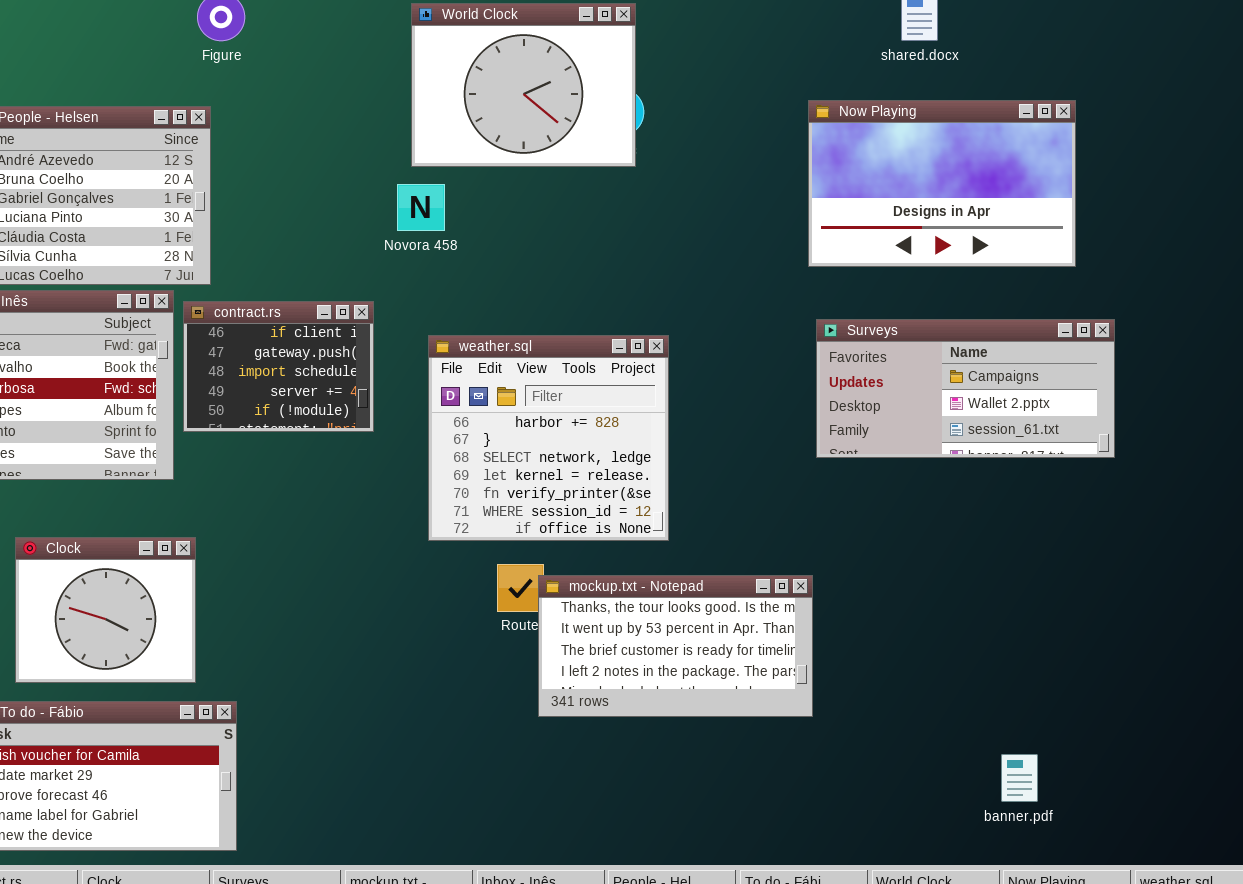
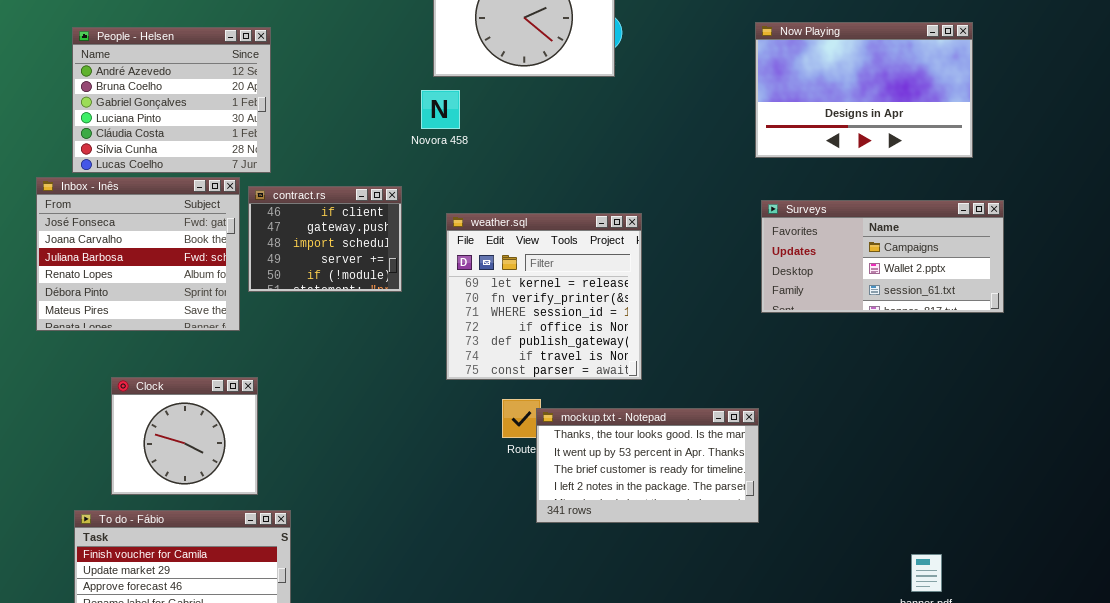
weather.sql: [428,335,669,541] -> [446,213,642,380], scrolled down 3 rows

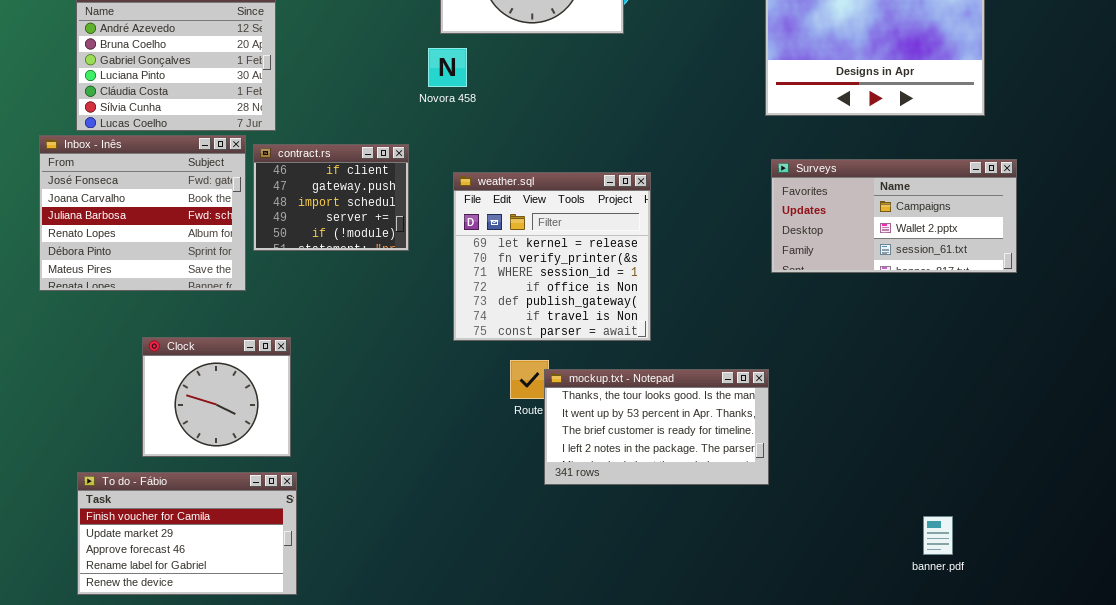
Clock: [111,377,258,495] -> [142,337,291,457], moved

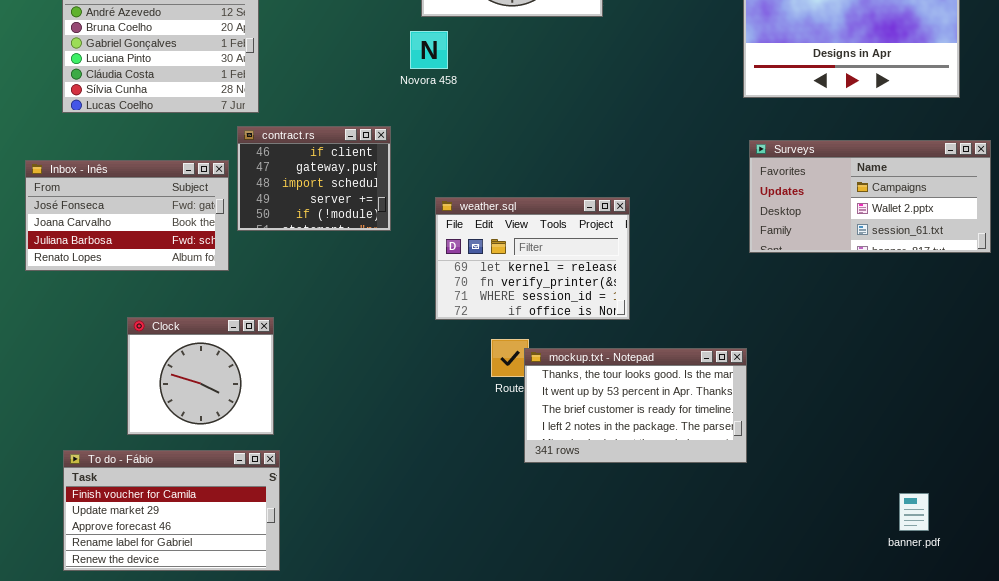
Inbox - Inês: [39,135,246,291] -> [25,160,229,271], resized
weather.sql: [453,172,651,341] -> [435,197,630,320], resized

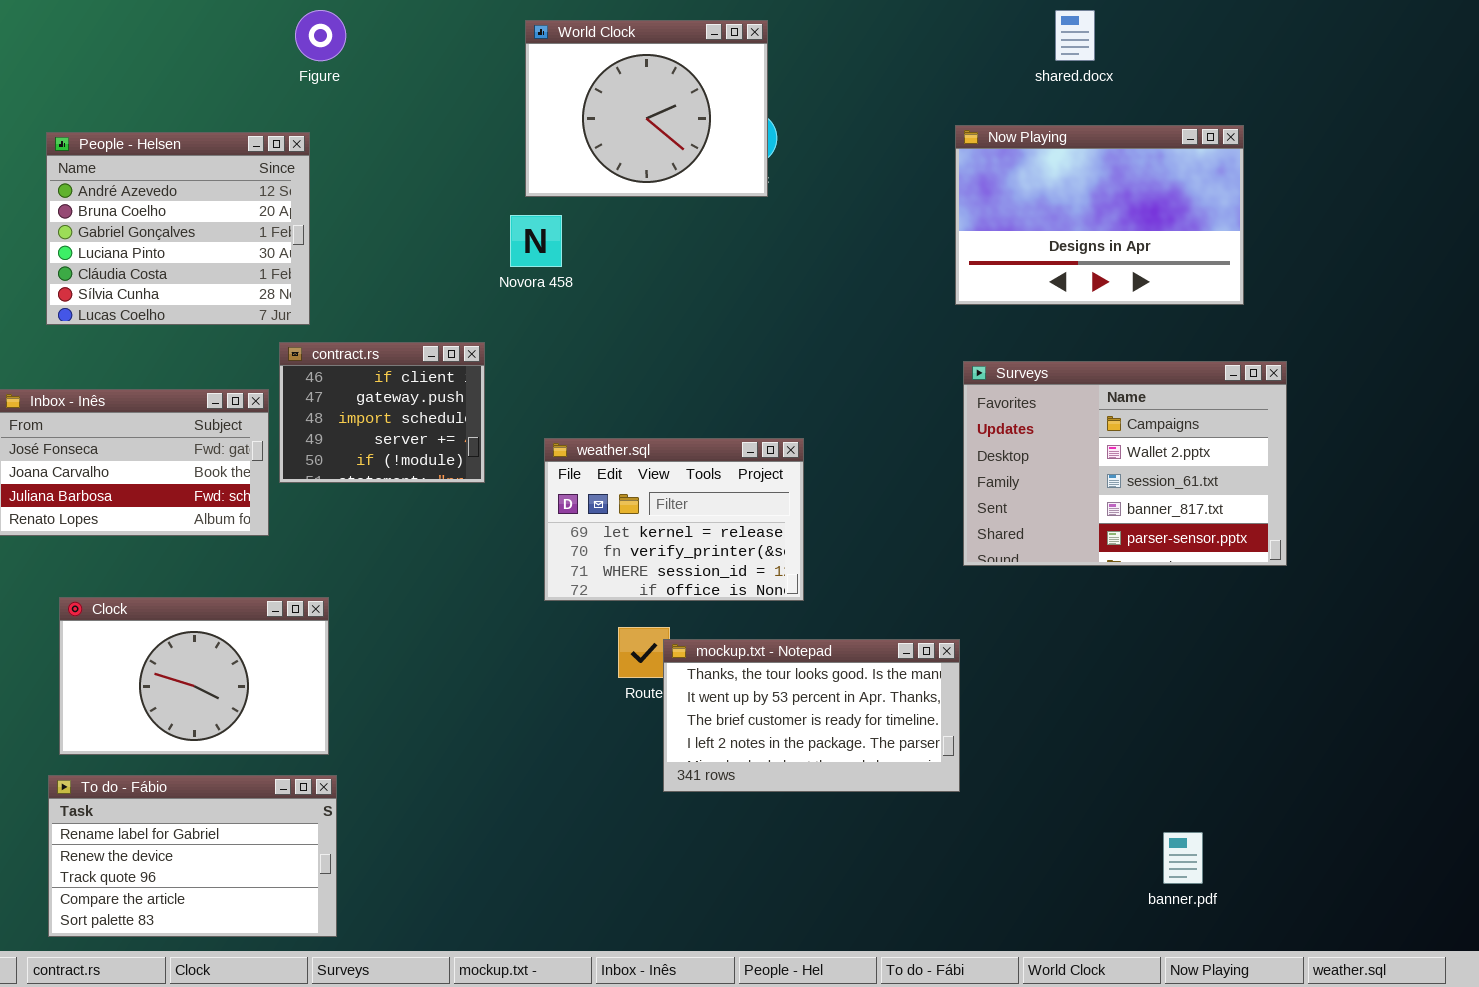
Surveys: [749,140,991,253] -> [963,361,1287,566], resized
Clock: [127,317,274,435] -> [59,597,329,755], resized
To do - Fábio: [63,450,280,571] -> [48,775,337,937], scrolled down 3 rows

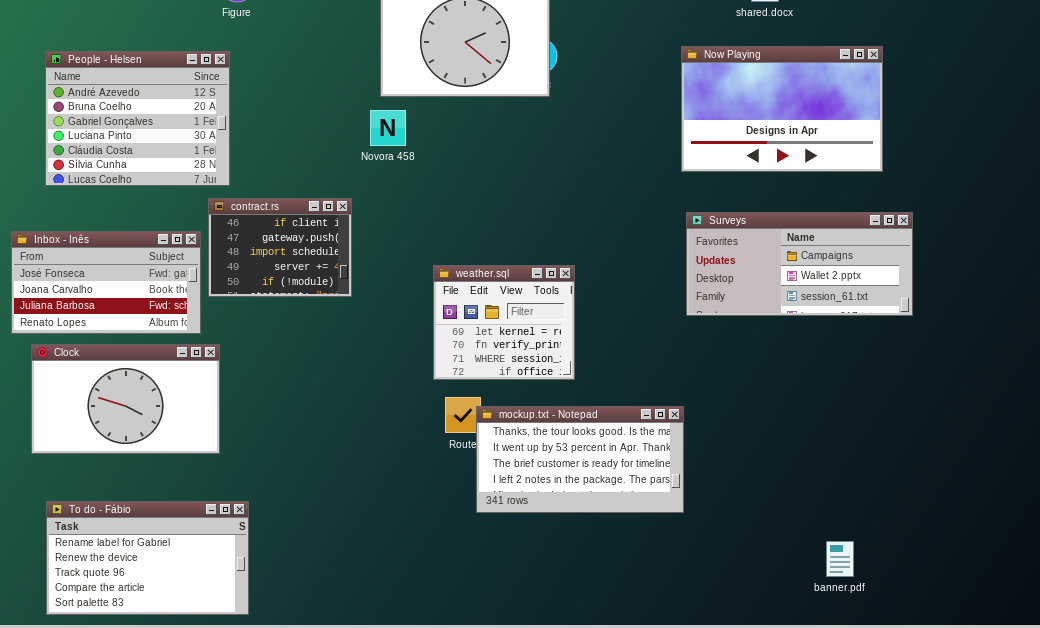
Surveys: [963,361,1287,566] -> [686,212,913,316], resized
weather.sql: [544,438,804,601] -> [433,265,575,380], resized
Clock: [59,597,329,755] -> [31,344,220,454], moved

